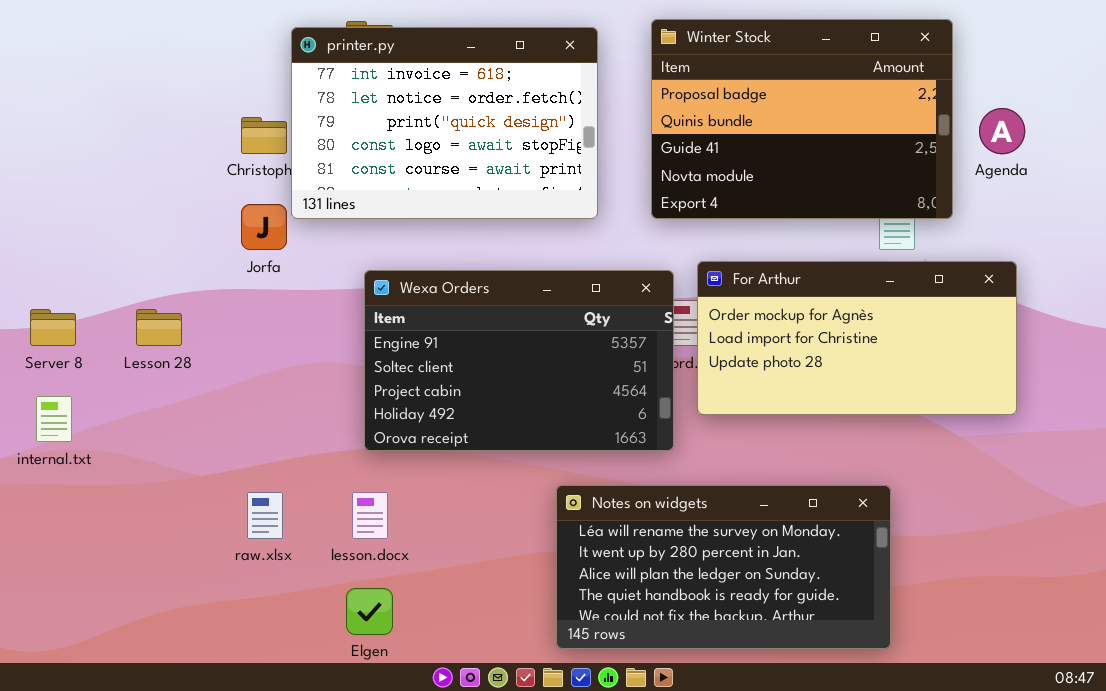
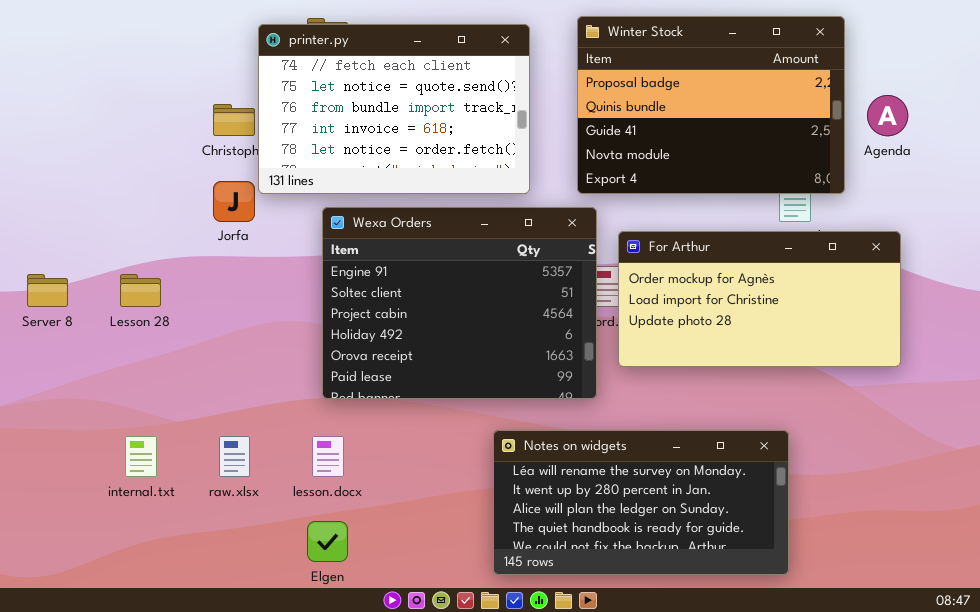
printer.py: [291,27,598,219] -> [258,24,530,194], scrolled up 3 rows
Wexa Orders: [364,270,674,451] -> [322,207,597,399], resized
internal.txt: [36,396,72,442] -> [125,436,157,477], moved

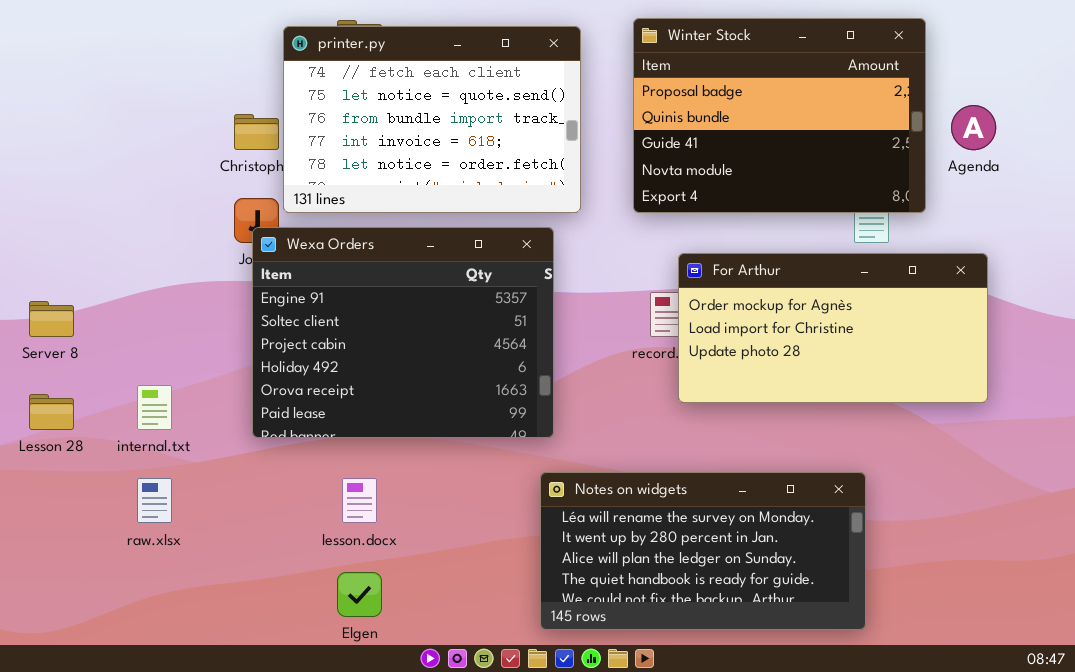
Wexa Orders: [322,207,597,399] -> [252,227,554,438], moved
Lesson 28: [120,274,161,307] -> [29,394,74,430], moved
internal.txt: [125,436,157,477] -> [137,385,172,430], moved
raw.xlsx: [219,436,250,477] -> [137,478,172,523], moved

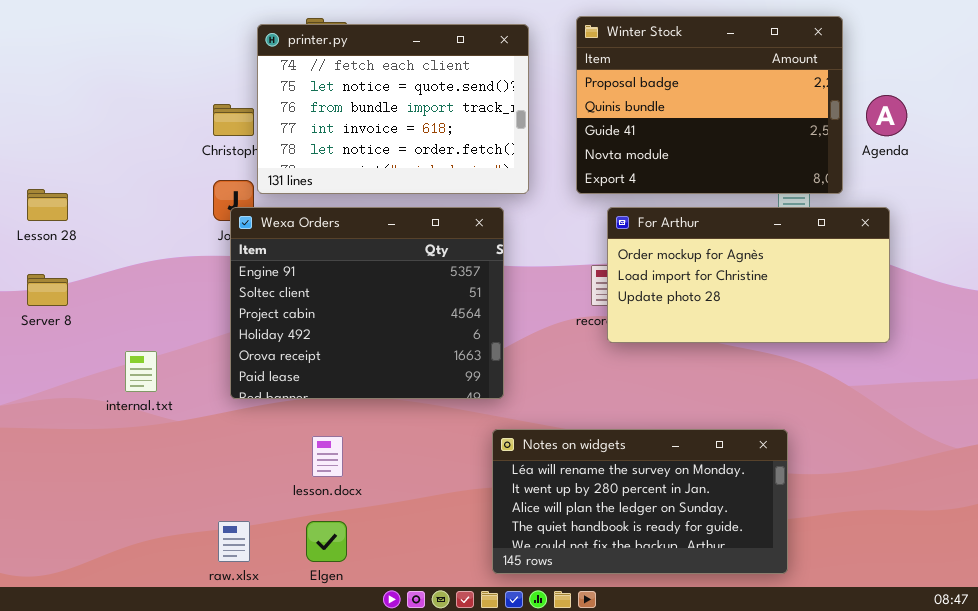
For Arthur: [678,253,988,403] -> [607,207,890,343], moved
Lesson 28: [29,394,74,430] -> [27,189,68,221], moved
raw.xlsx: [137,478,172,523] -> [218,521,250,562], moved

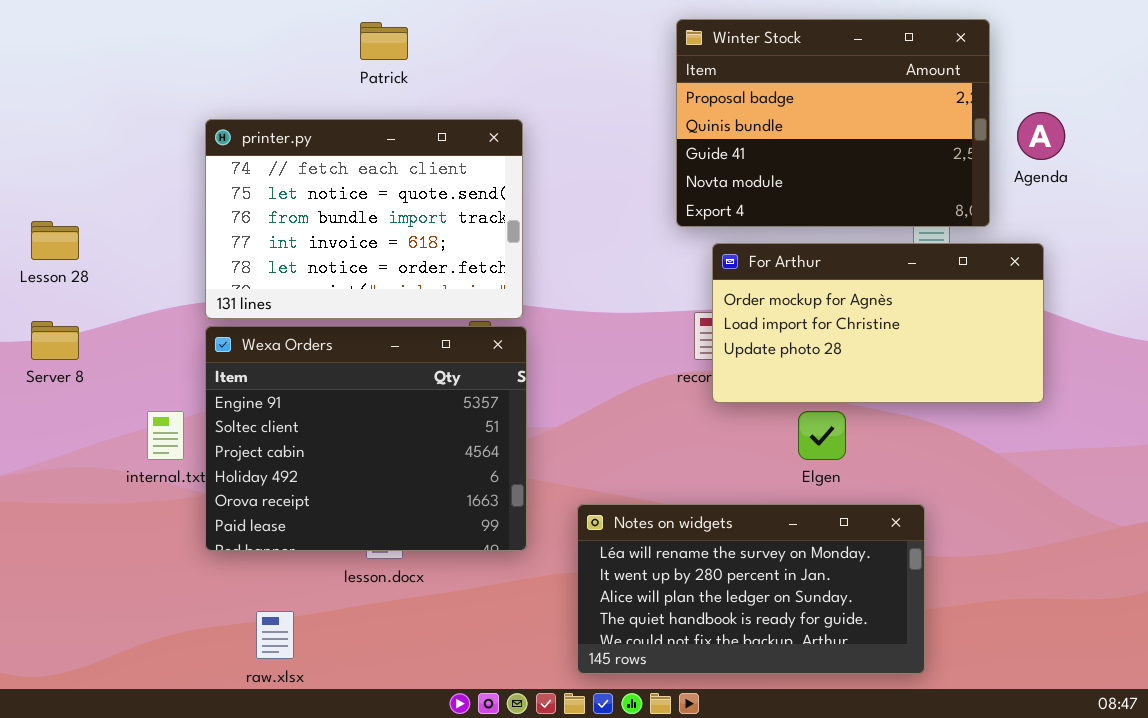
printer.py: [257,24,529,194] -> [205,119,523,319], moved
Wexa Orders: [230,207,504,399] -> [205,326,527,551], moved
Elgen: [306,521,347,562] -> [798,411,846,460], moved

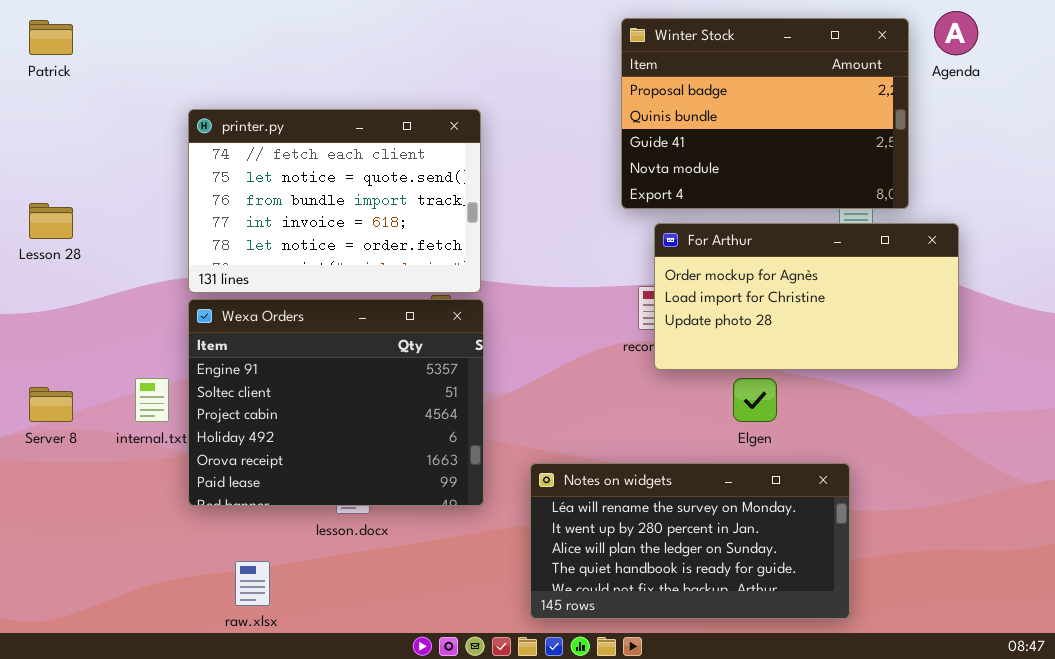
Patrick: [360,22,408,60] -> [29,20,73,55], moved
Agenda: [1017,112,1065,160] -> [934,11,978,55], moved
Server 8: [31,321,79,360] -> [29,387,73,422], moved

